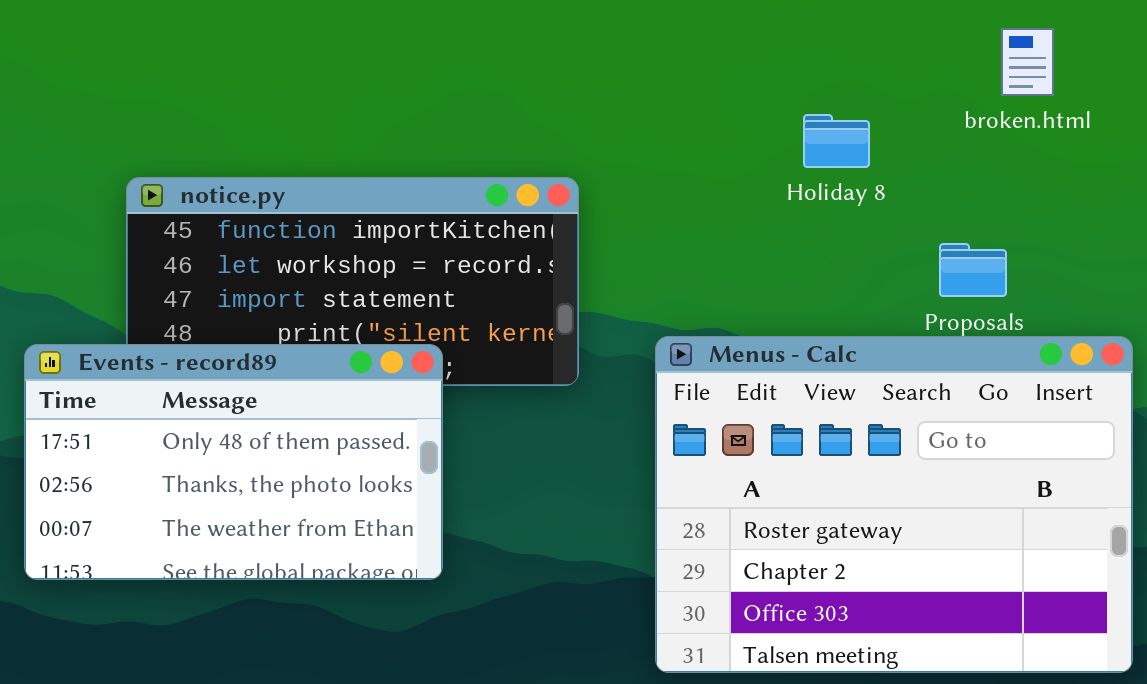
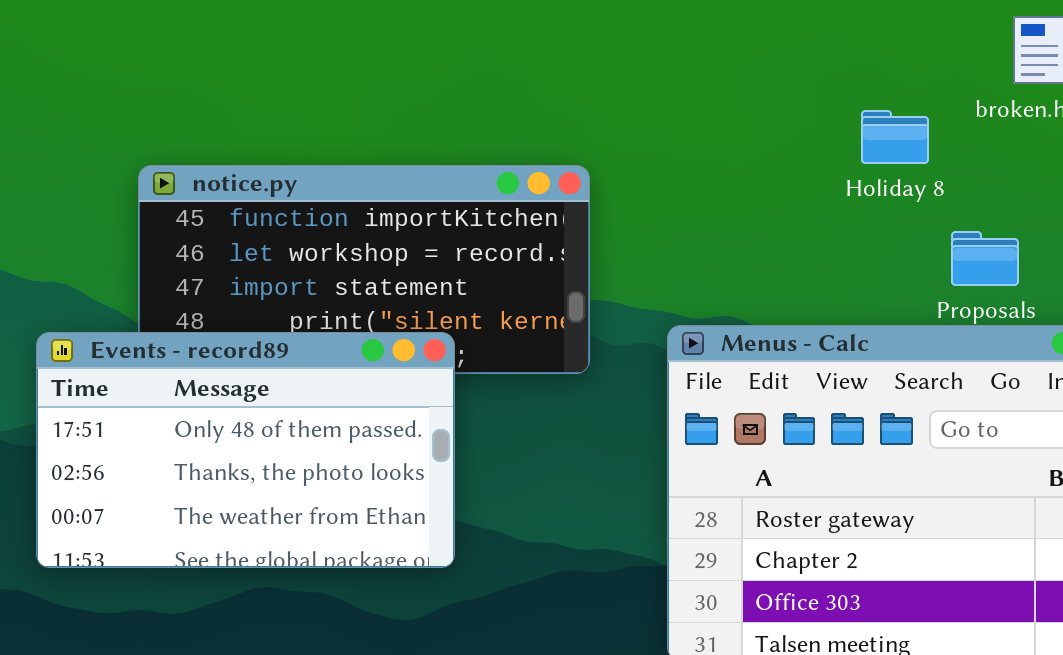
Holiday 8: [803,114,870,168] -> [861,110,929,164], moved

